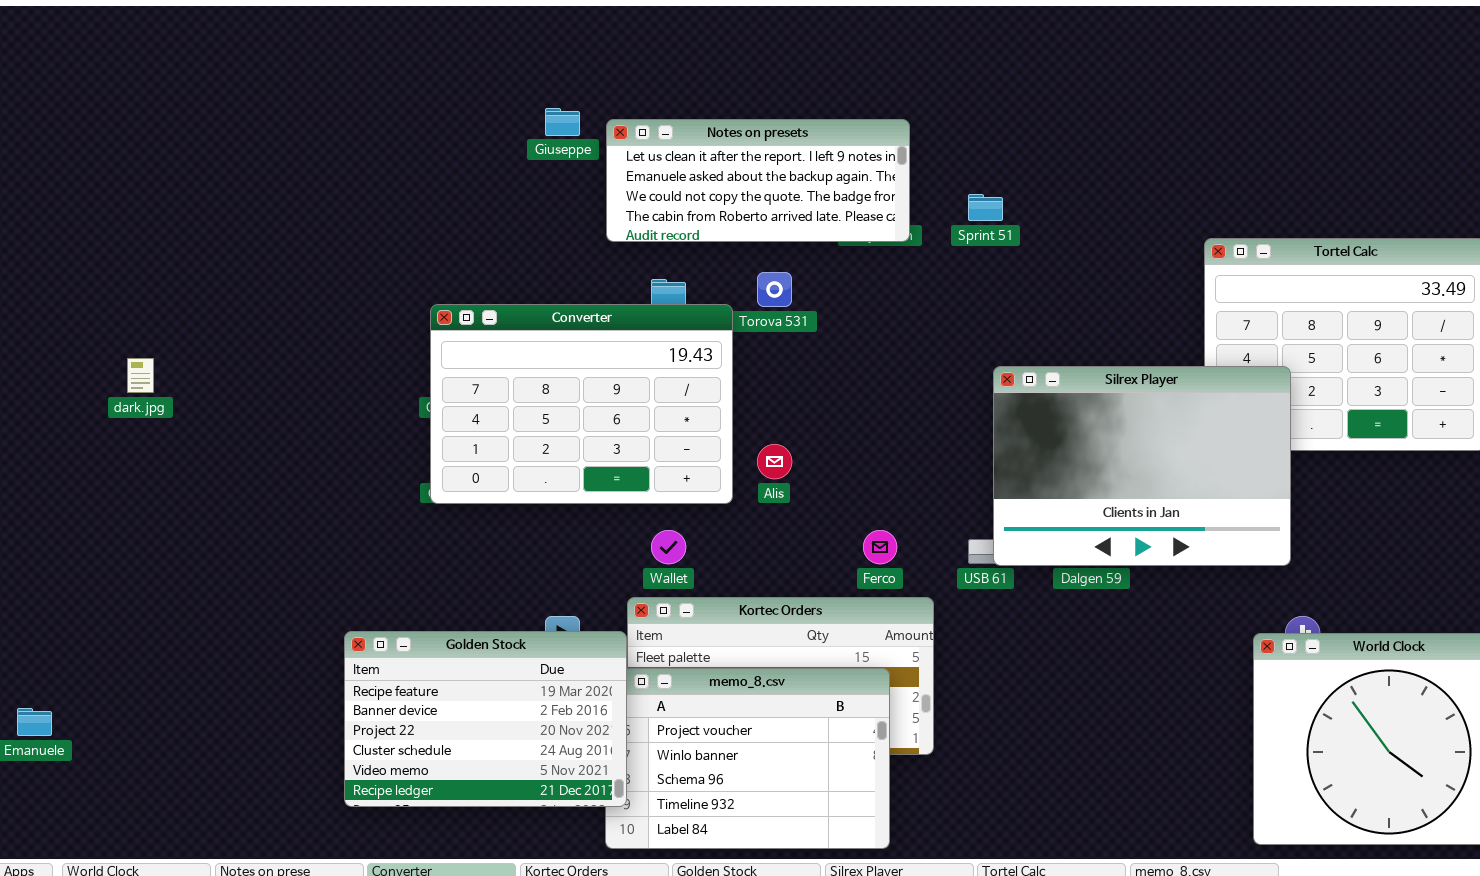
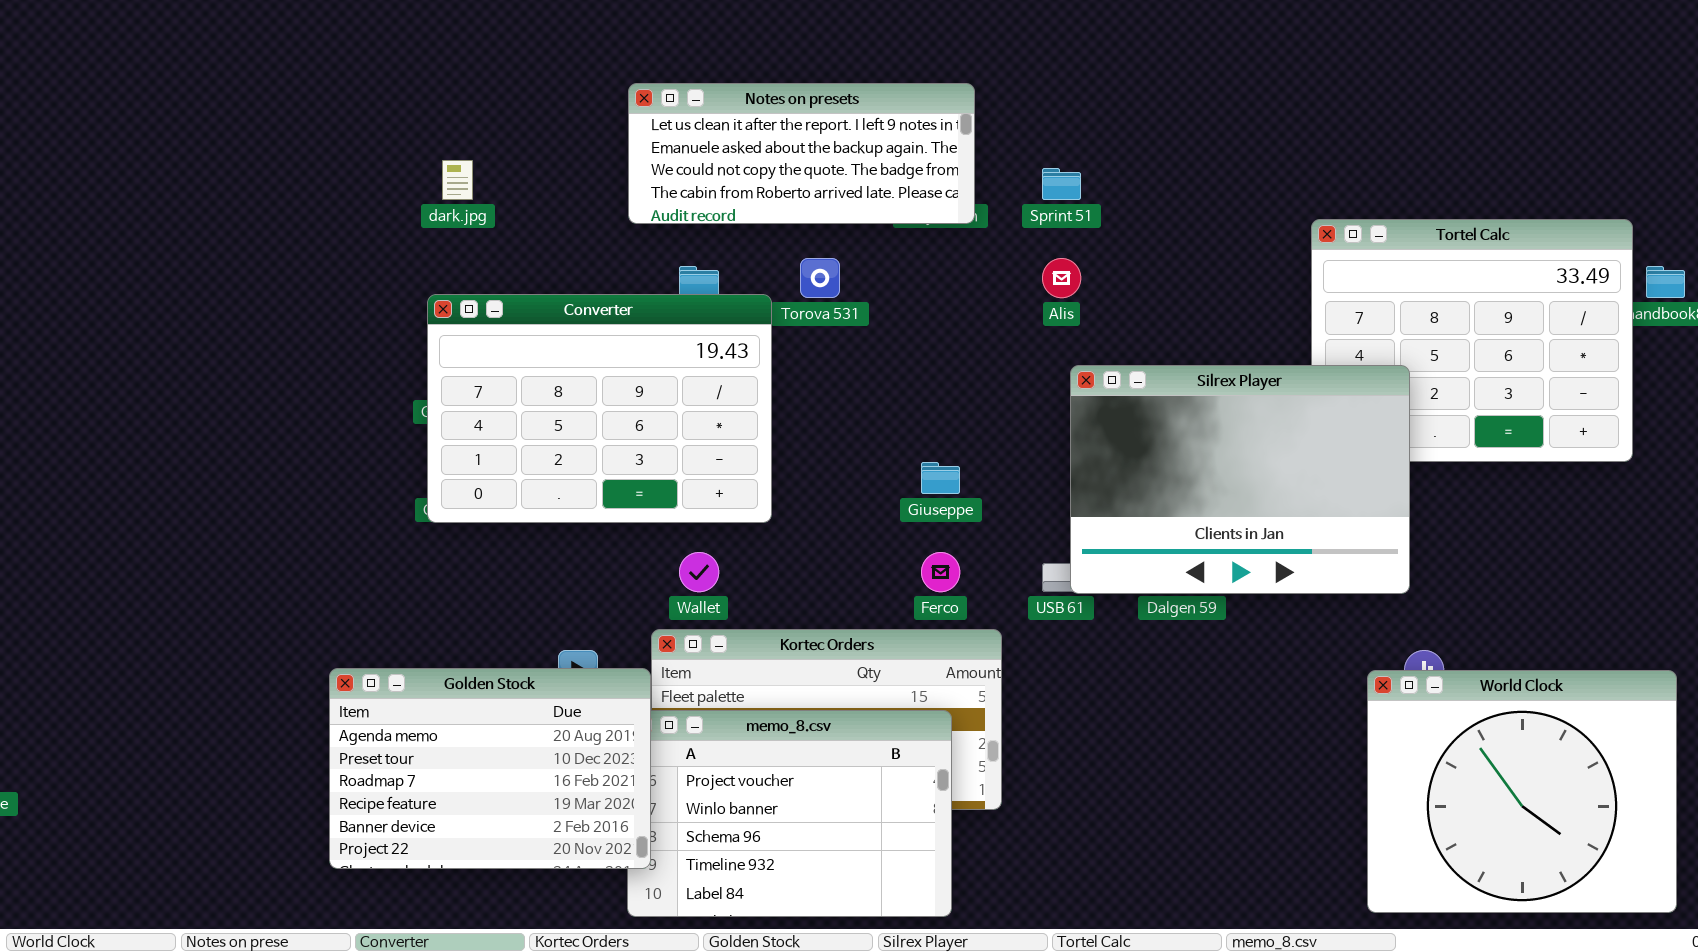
Giuseppe: [545,108,580,136] -> [921,462,960,494], moved
dark.jpg: [127,358,154,393] -> [442,160,473,200], moved
Alis: [757,444,792,479] -> [1042,258,1081,298], moved
Golden Stock: [344,631,627,807] -> [329,668,651,869], scrolled up 3 rows

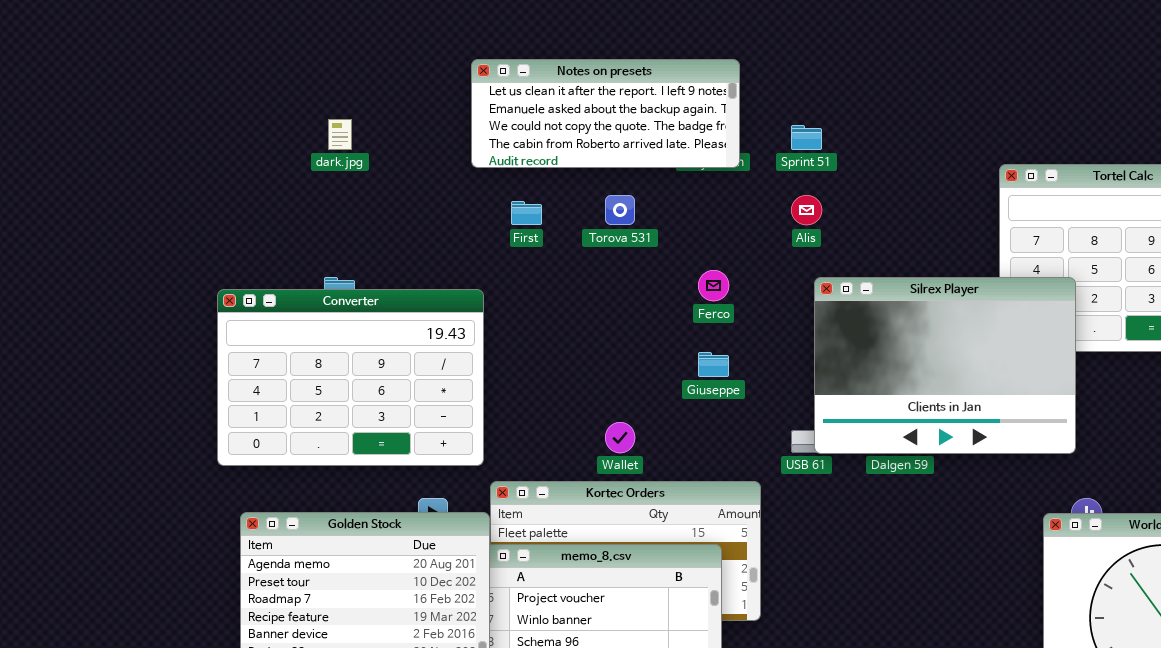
Converter: [427,294,772,523] -> [217,289,484,466], moved
Wallet: [679,552,719,592] -> [605,422,635,453], moved
Ferco: [921,552,960,592] -> [698,270,729,301], moved

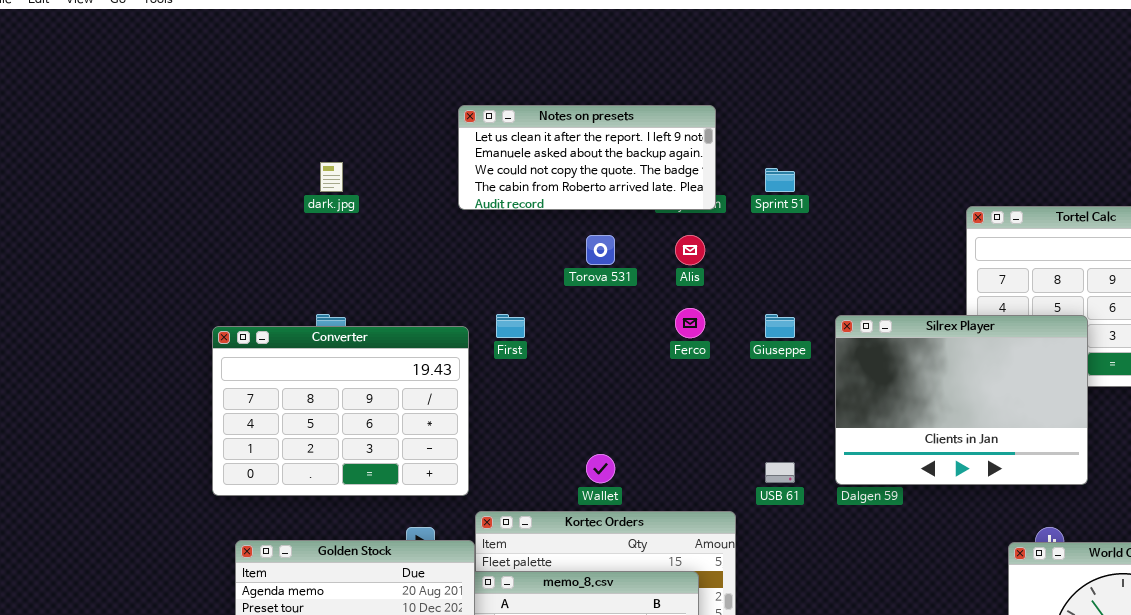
Alis: [791,195,822,225] -> [675,235,705,265], moved
First: [511,201,542,225] -> [496,314,525,338], moved
Silrex Player: [814,277,1076,454] -> [835,315,1088,485], moved
Giuseppe: [698,352,729,377] -> [765,314,795,338], moved

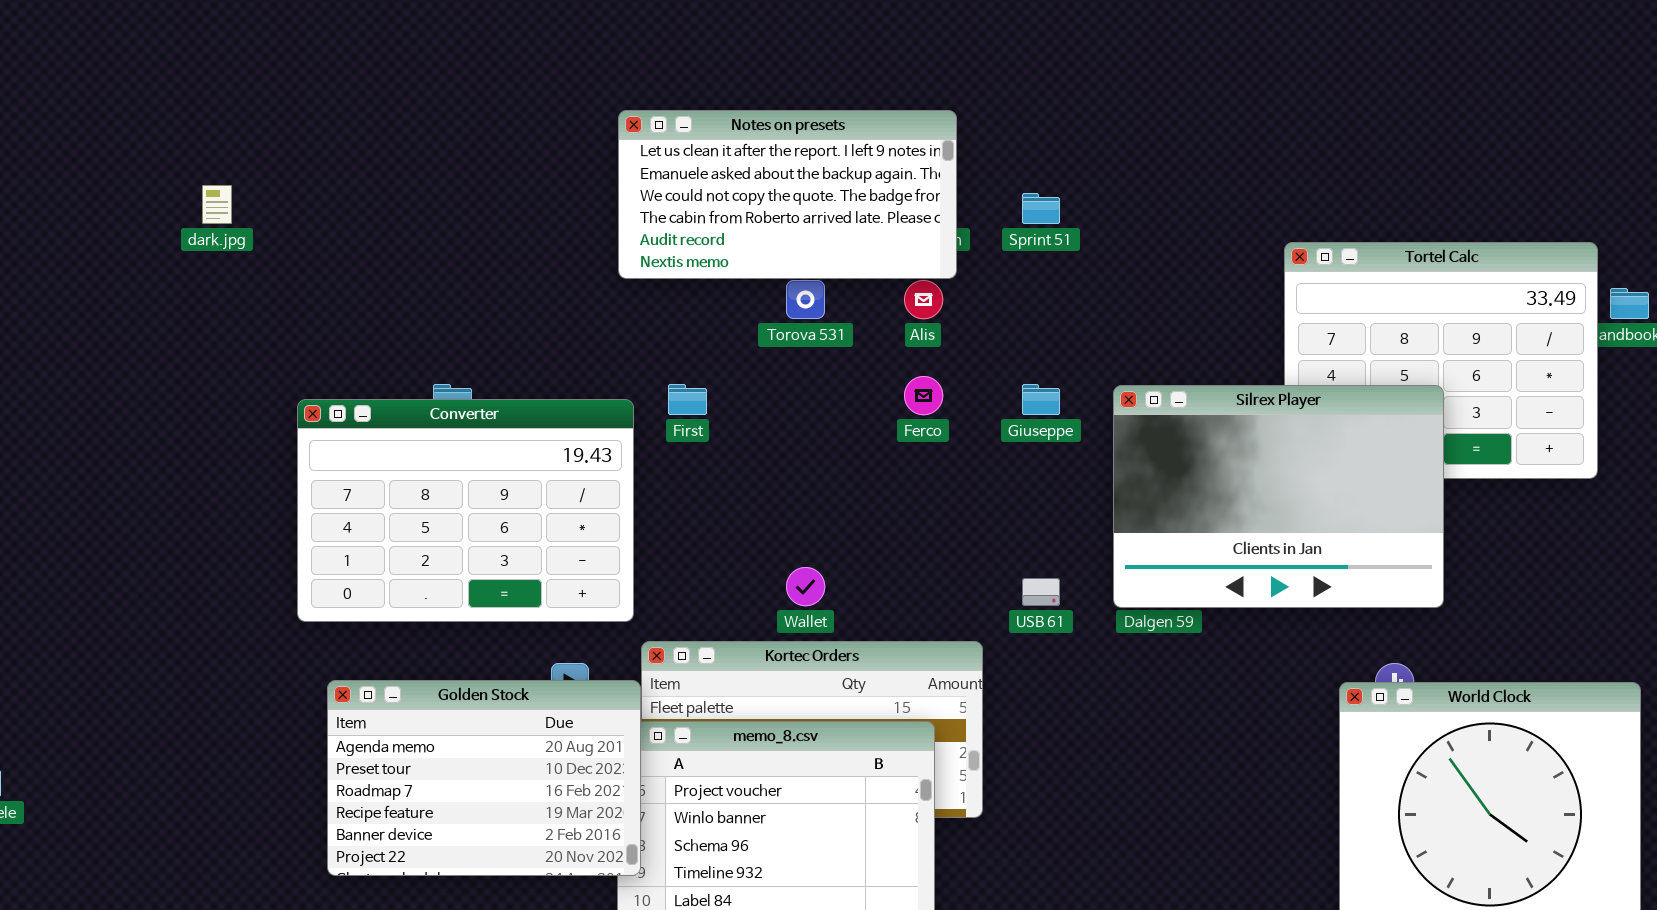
Notes on presets: [458,105,716,210] -> [618,110,957,279], resized
dark.jpg: [320,162,343,192] -> [202,185,232,224], moved

